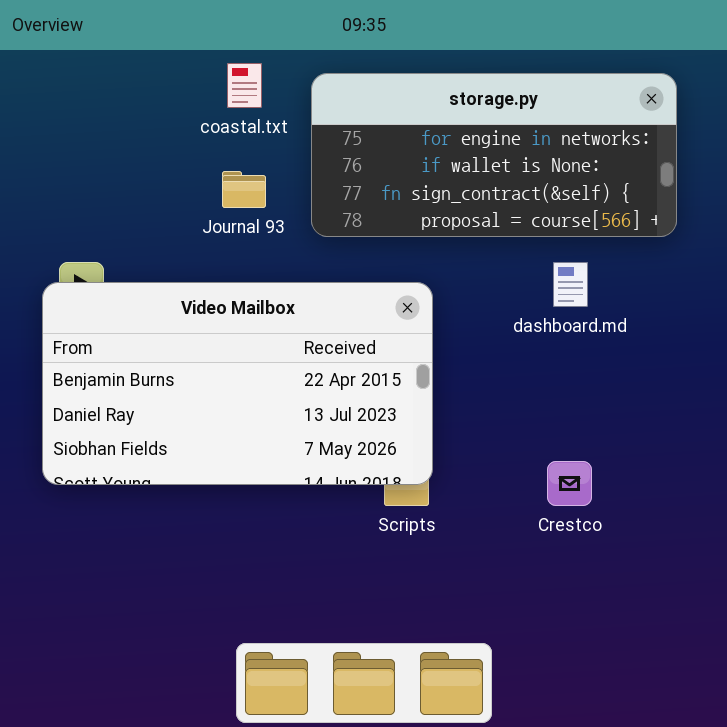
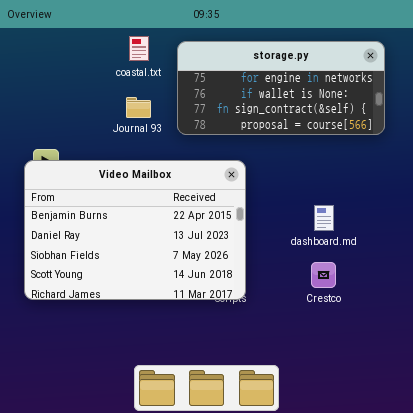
dashboard.md: [553,262,588,307] -> [314,205,334,231], moved
Video Mailbox: [42,282,433,485] -> [24,160,246,300], resized

